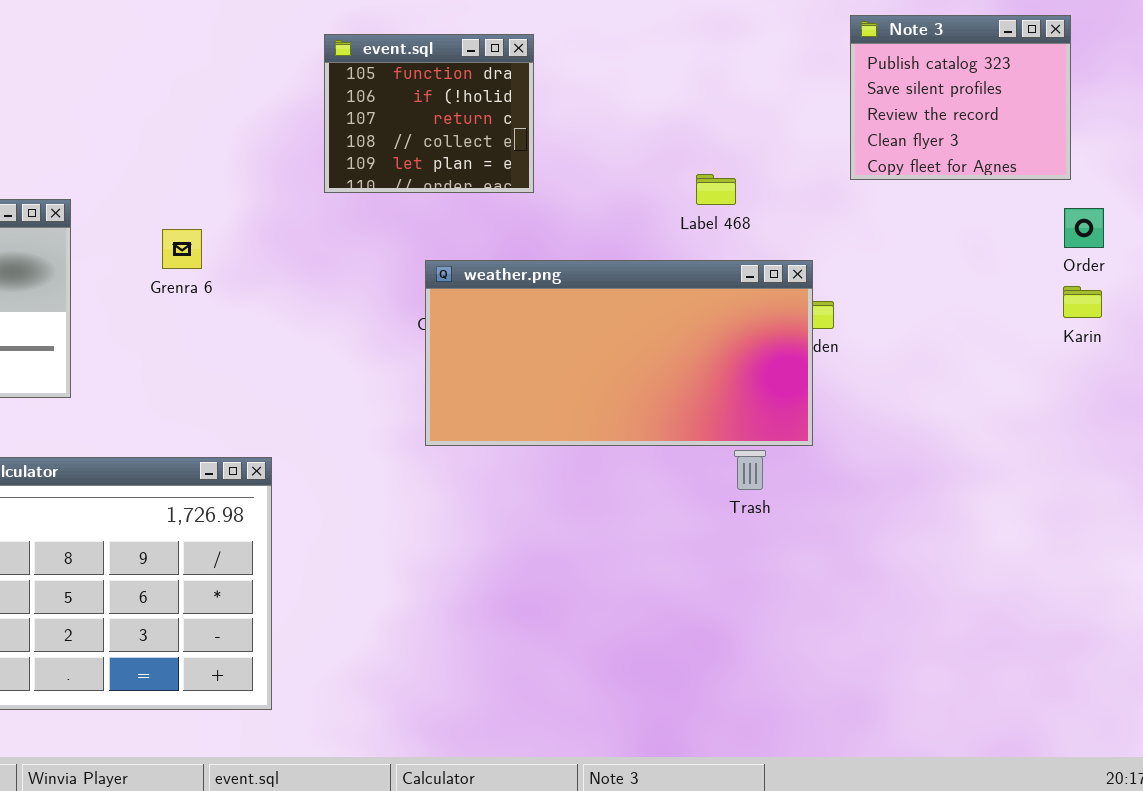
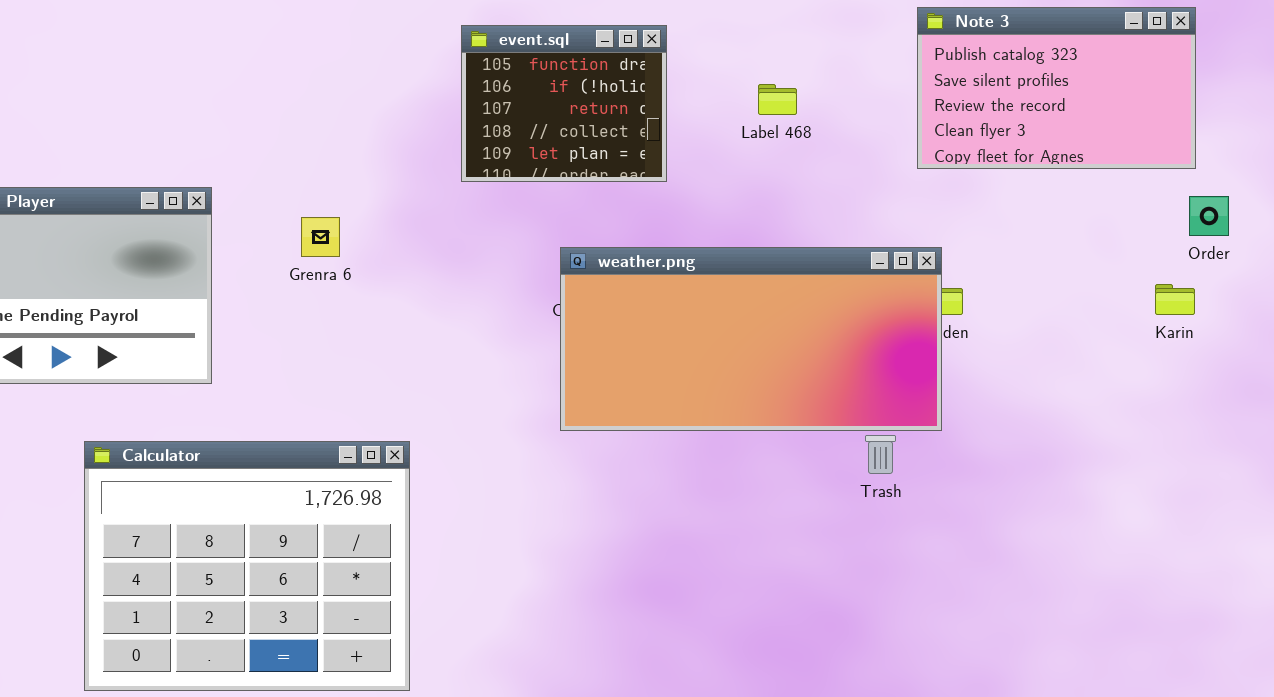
Note 3: [850,15,1071,180] -> [917,7,1196,169], resized
Label 468: [696,174,736,205] -> [758,84,797,115], moved
Karin: [1063,286,1102,318] -> [1155,284,1195,315], moved

